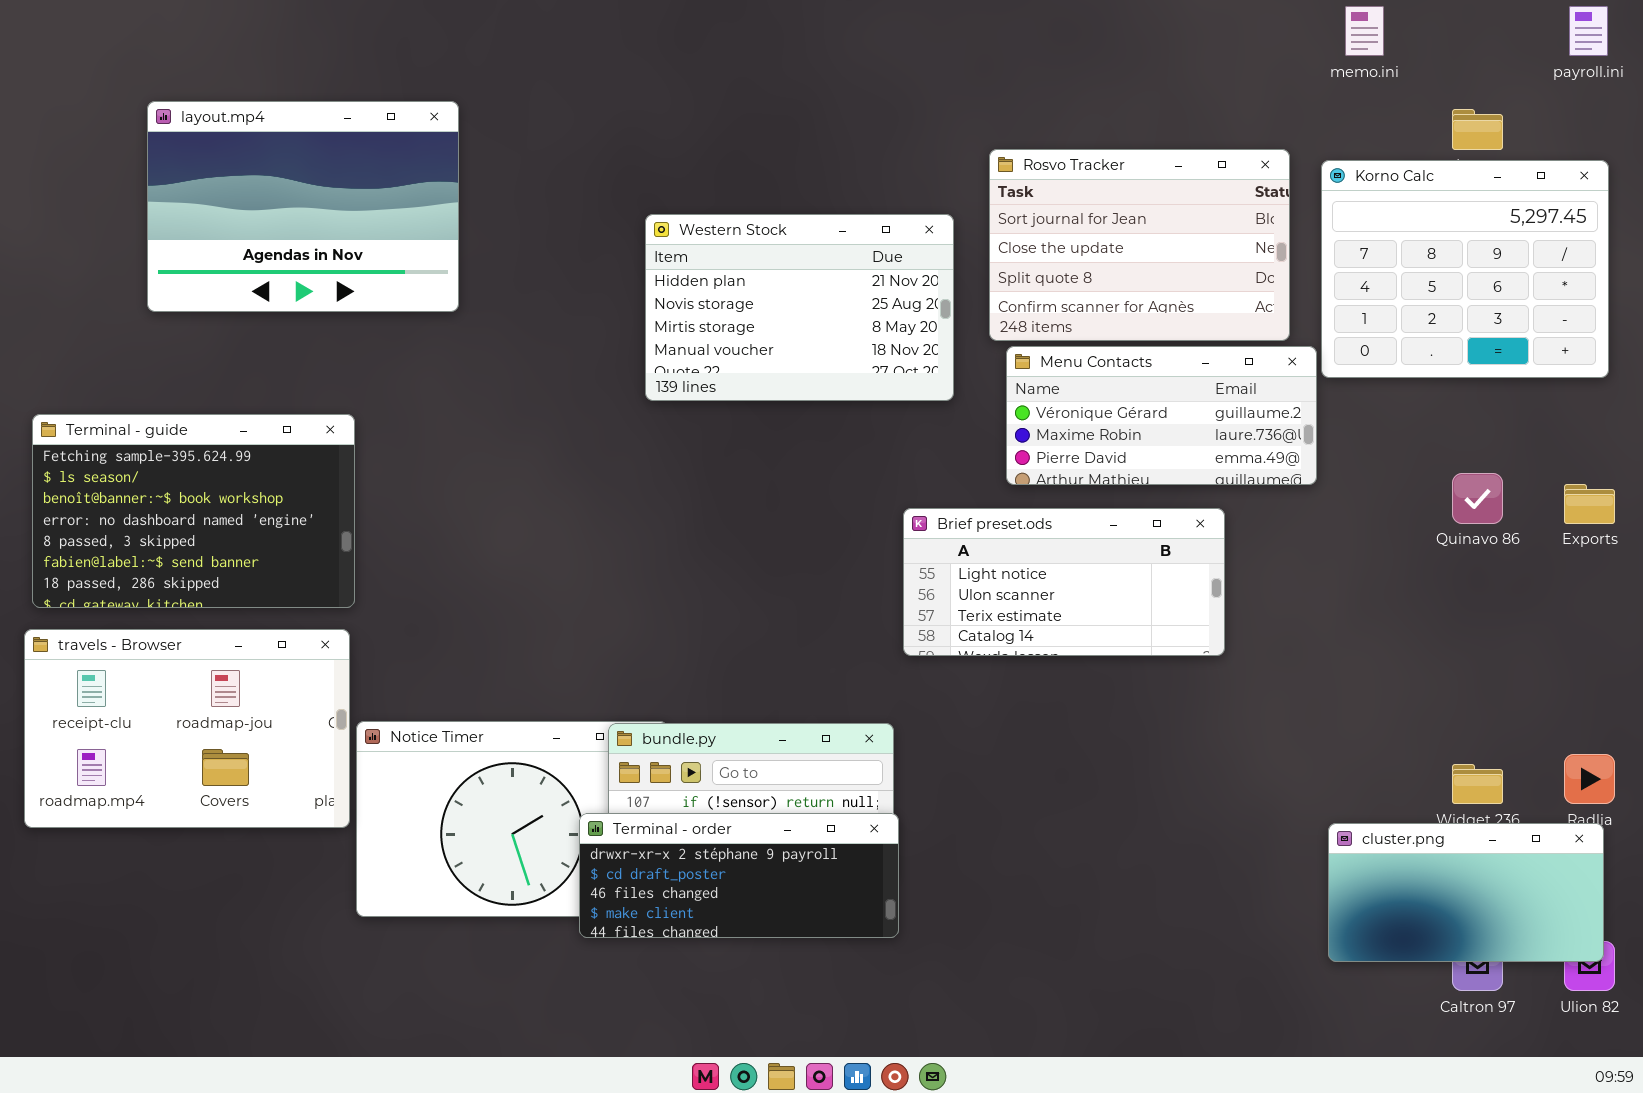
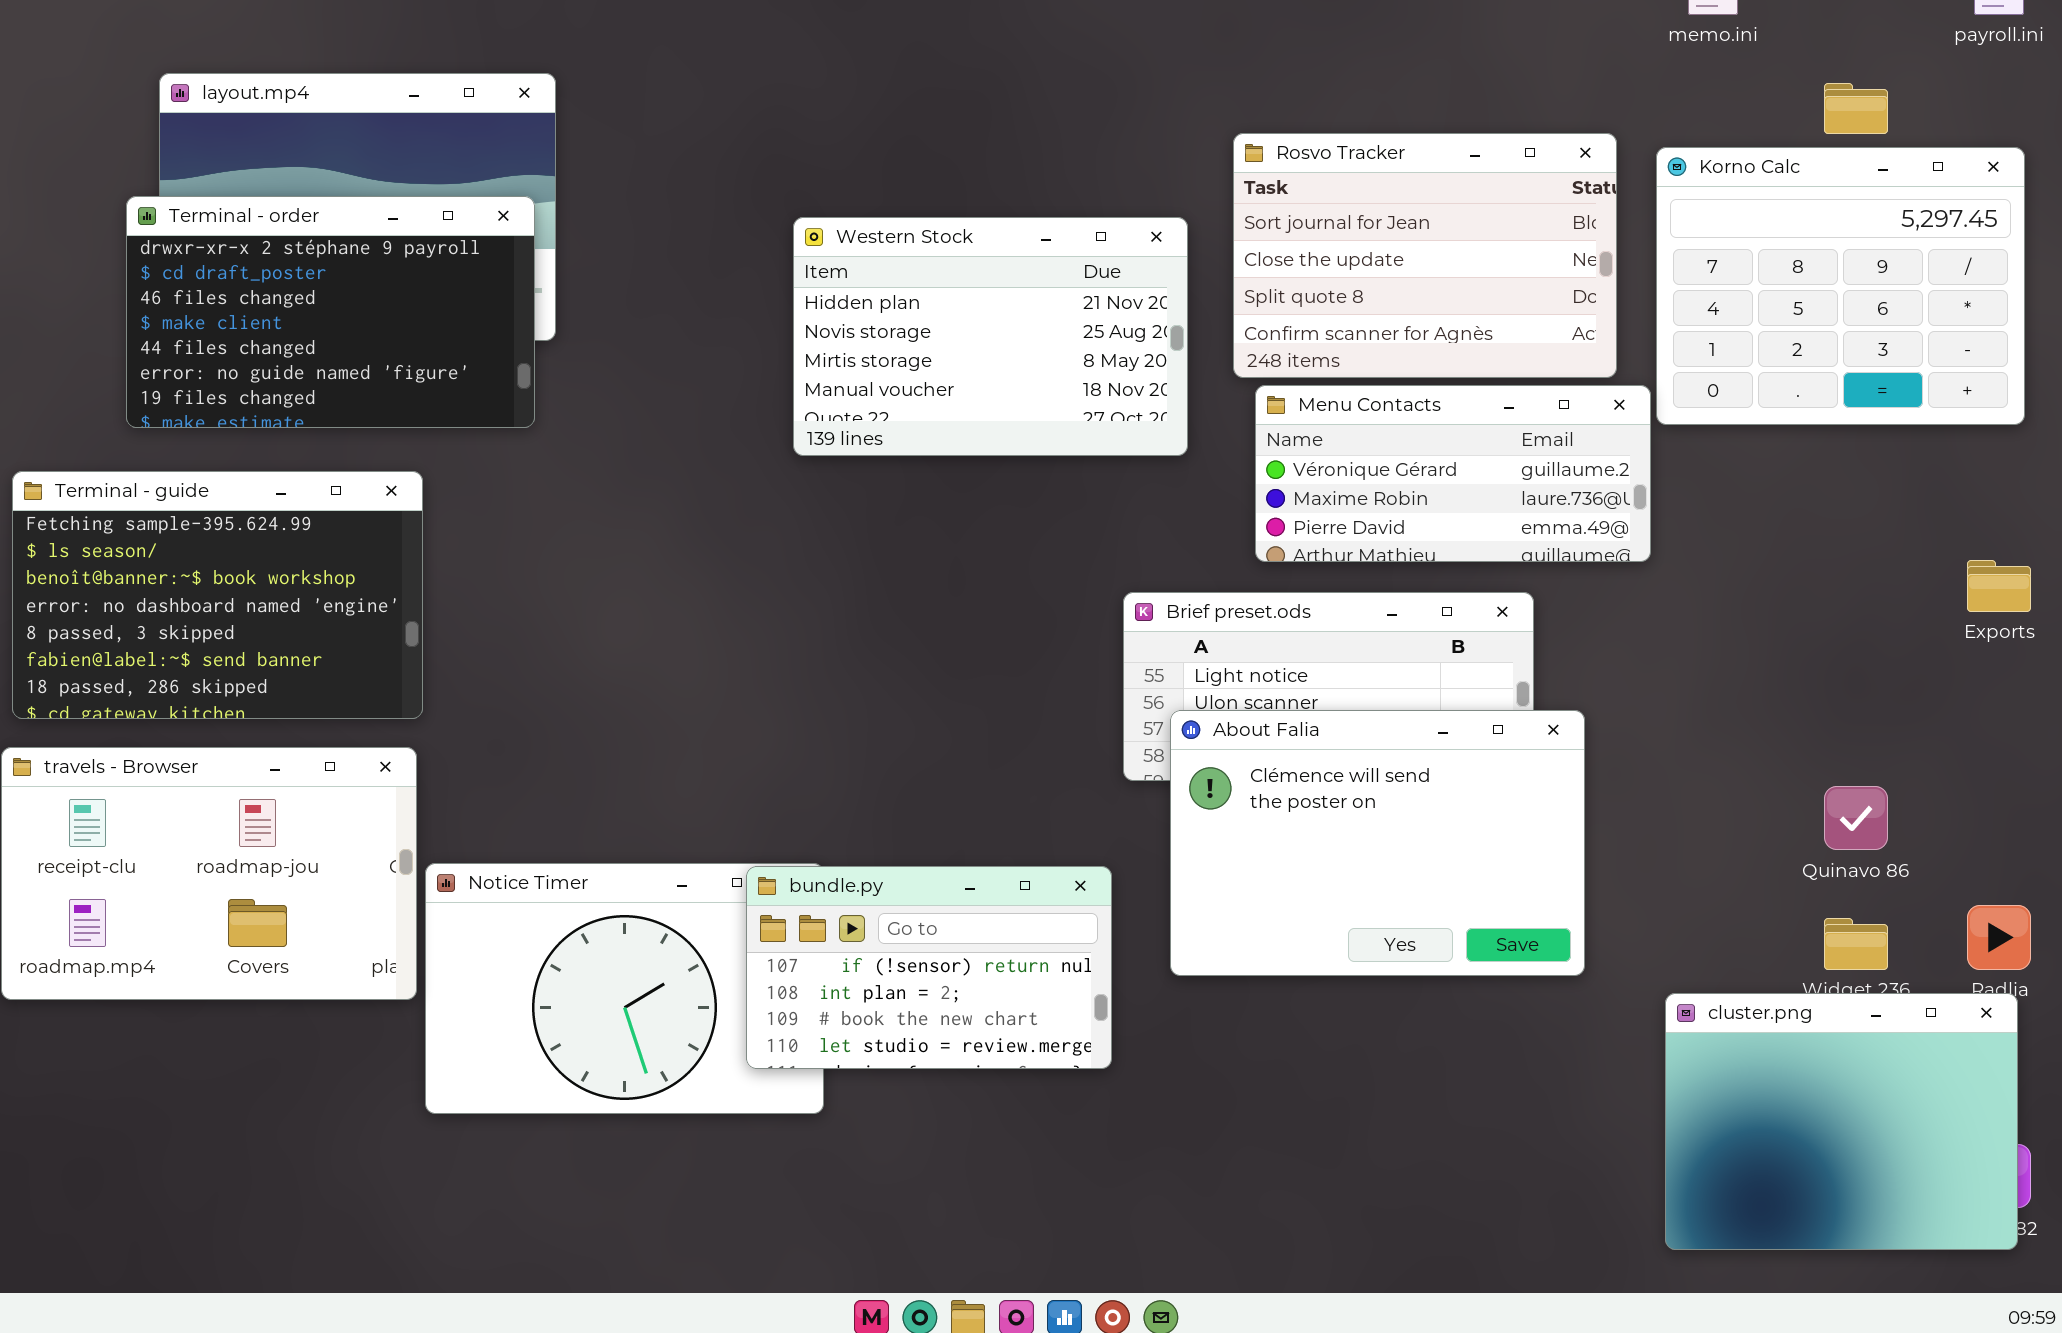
Quinavo 86: [1452,473,1503,524] -> [1824,786,1888,850], moved
About Falia: none -> [1170,710,1585,976], opened
Terminal - order: [579,813,899,938] -> [126,196,535,428], moved, resized
cluster.png: [1328,823,1604,962] -> [1665,993,2018,1250], resized

